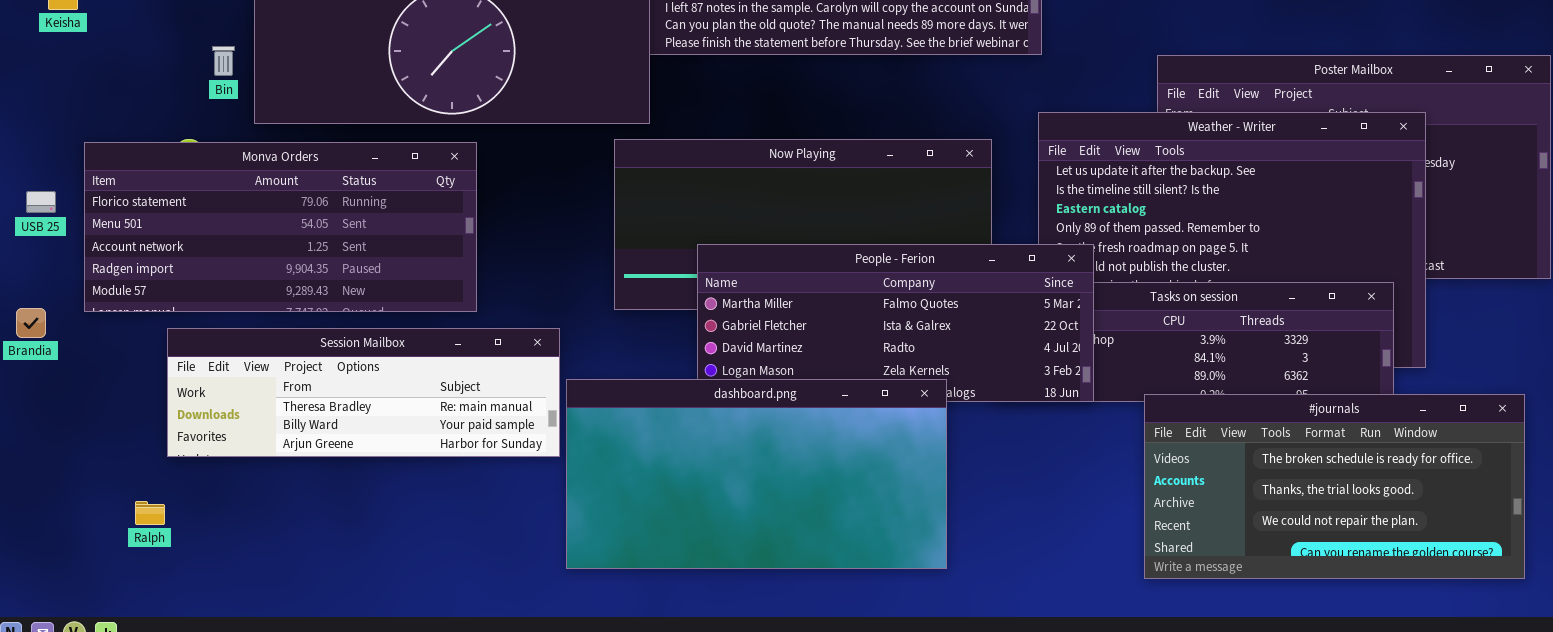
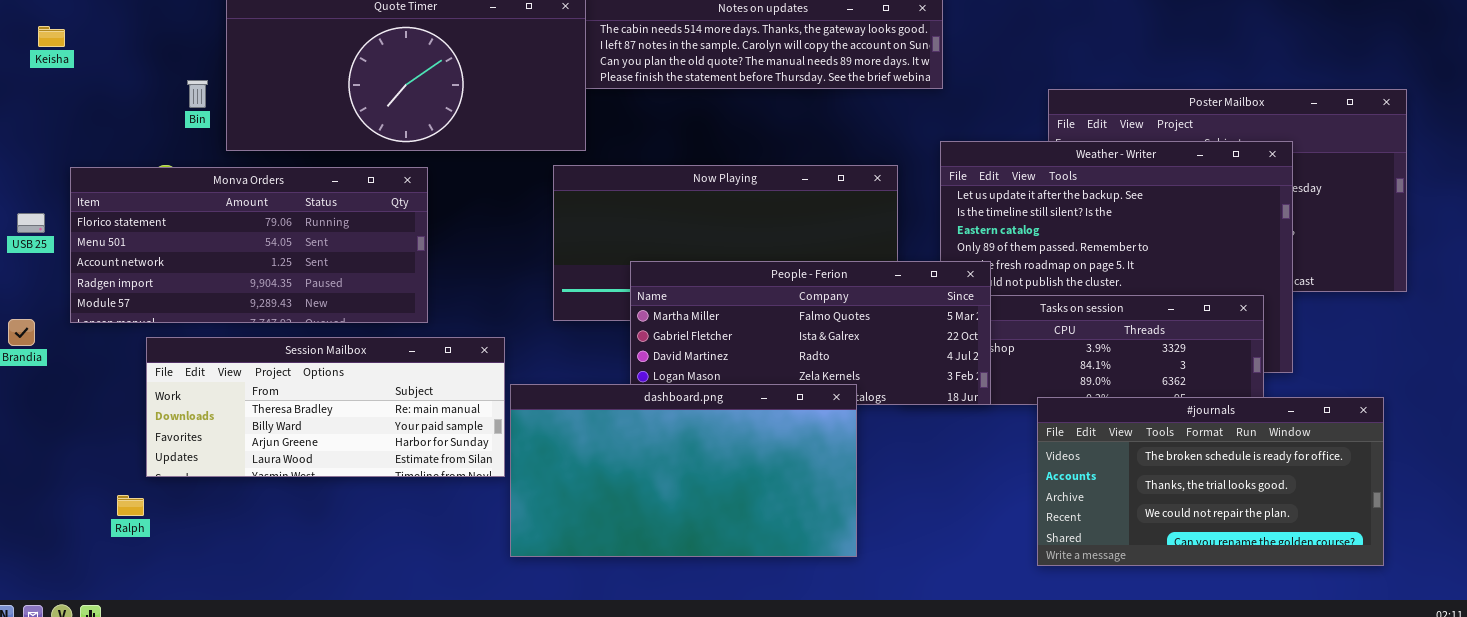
Session Mailbox: [167,328,560,457] -> [146,337,505,477], resized

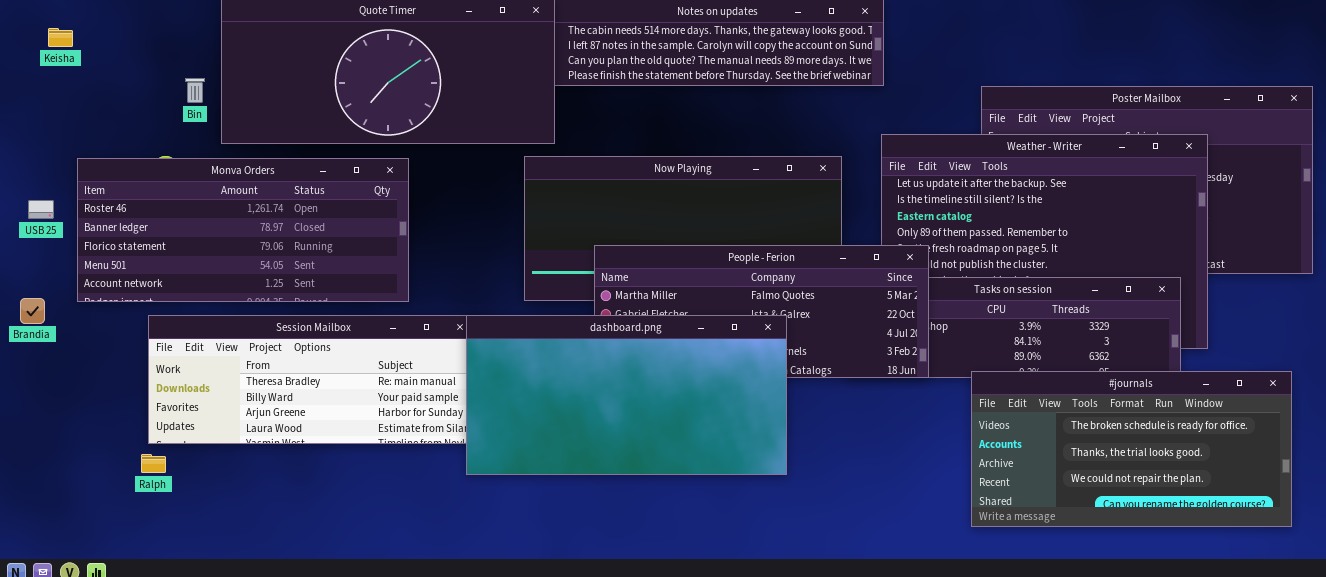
Monva Orders: [70,167,428,323] -> [77,158,409,302], scrolled up 2 rows
dashboard.png: [510,384,857,557] -> [466,315,787,475], moved
Ralph: [117,495,144,516] -> [141,454,166,473], moved

